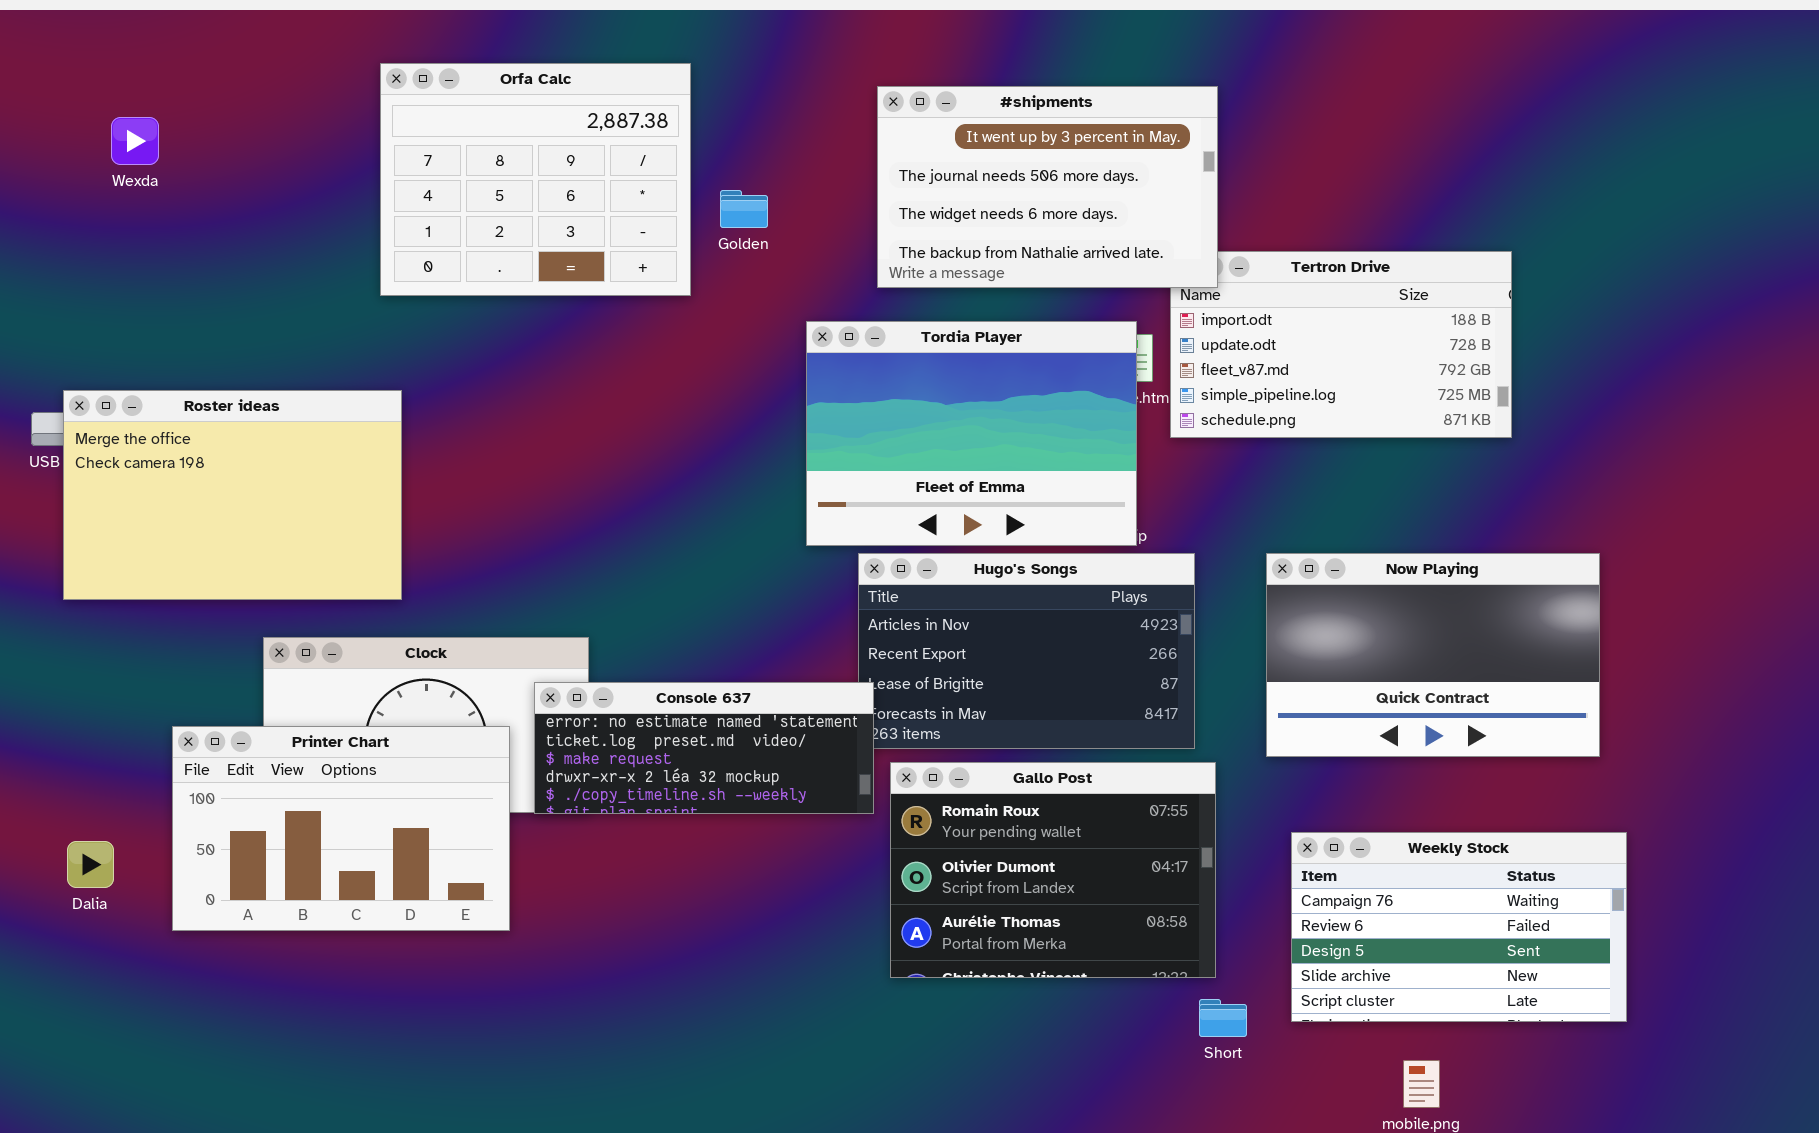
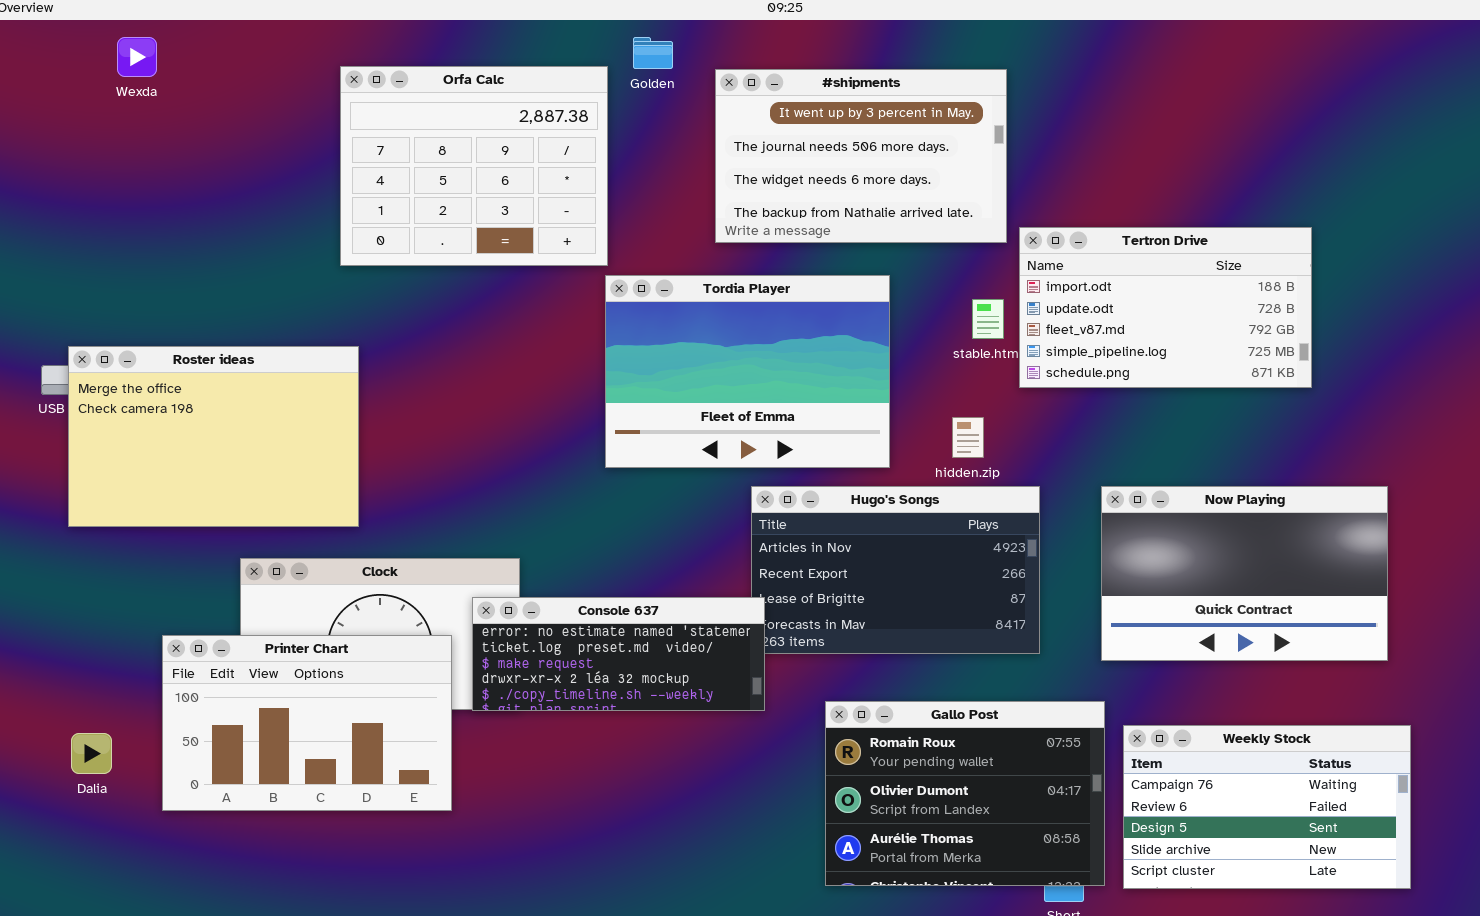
#shipments: [877,86,1218,288] -> [715,69,1007,243], moved
Wexda: [111,117,159,165] -> [117,37,157,77], moved
Golden: [720,190,768,228] -> [633,37,673,69], moved
Tordia Player: [806,321,1137,546] -> [605,275,890,468], moved
Gallo Post: [890,762,1216,978] -> [825,701,1105,886], moved

